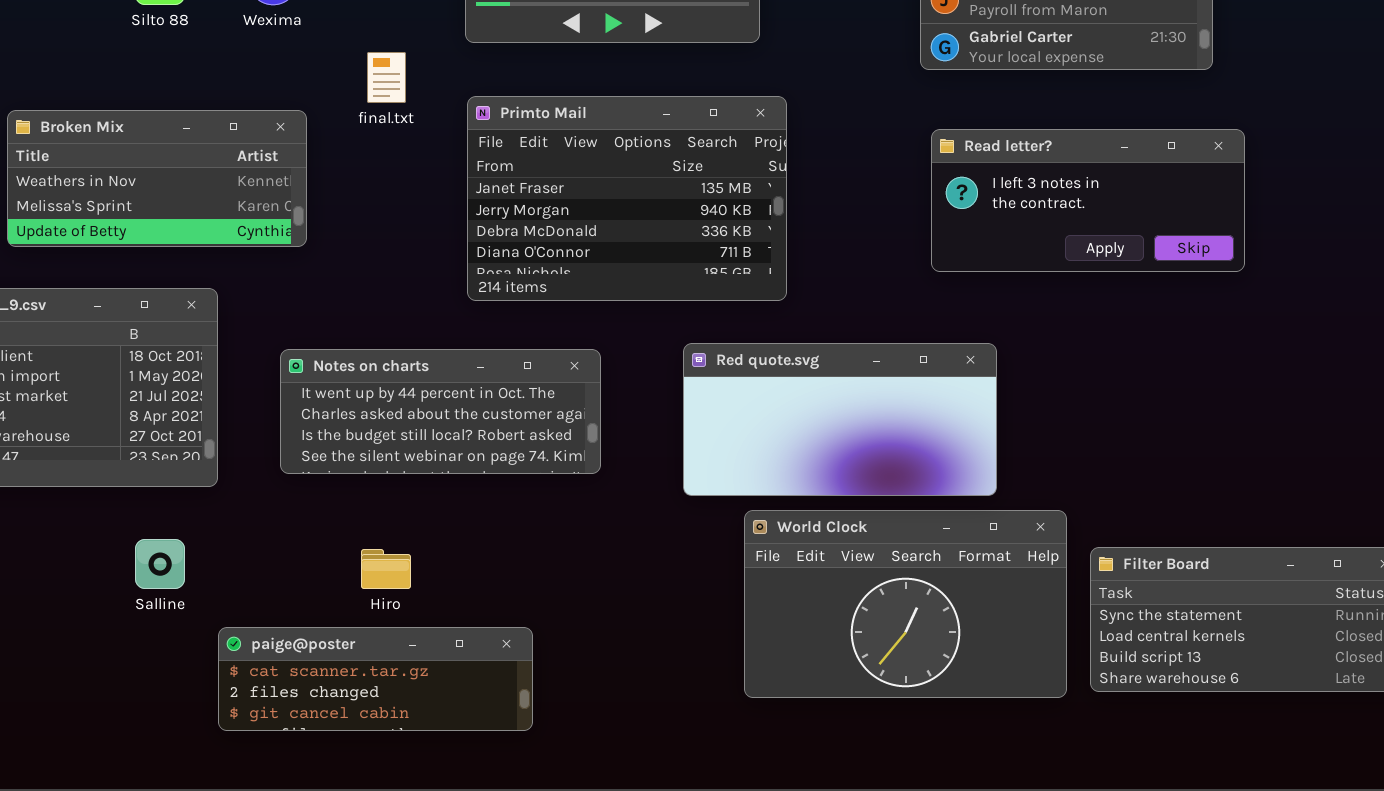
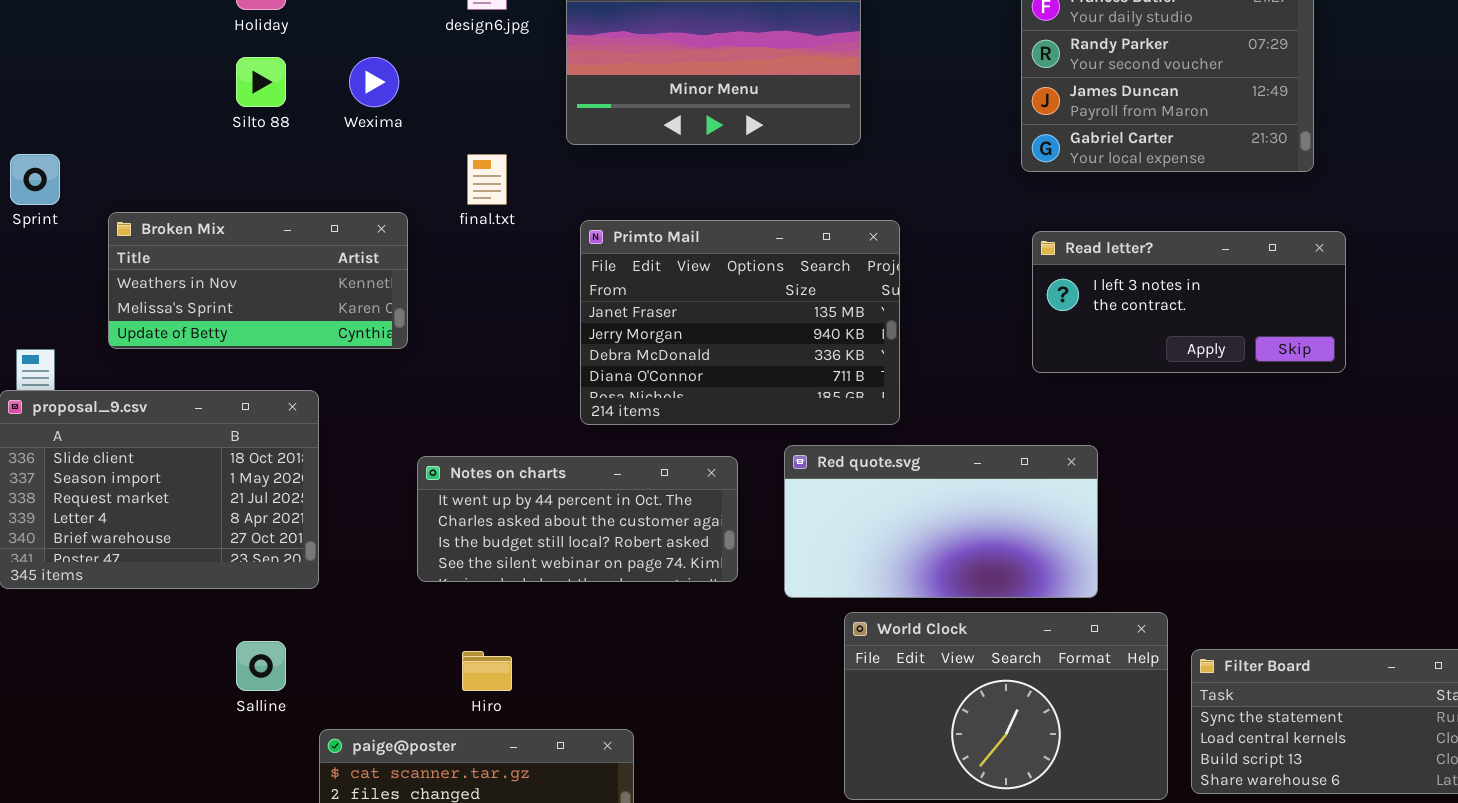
Primto Mail: [467,96,787,301] -> [580,220,900,425], moved
Notes on charts: [280,349,601,474] -> [417,456,738,582], moved

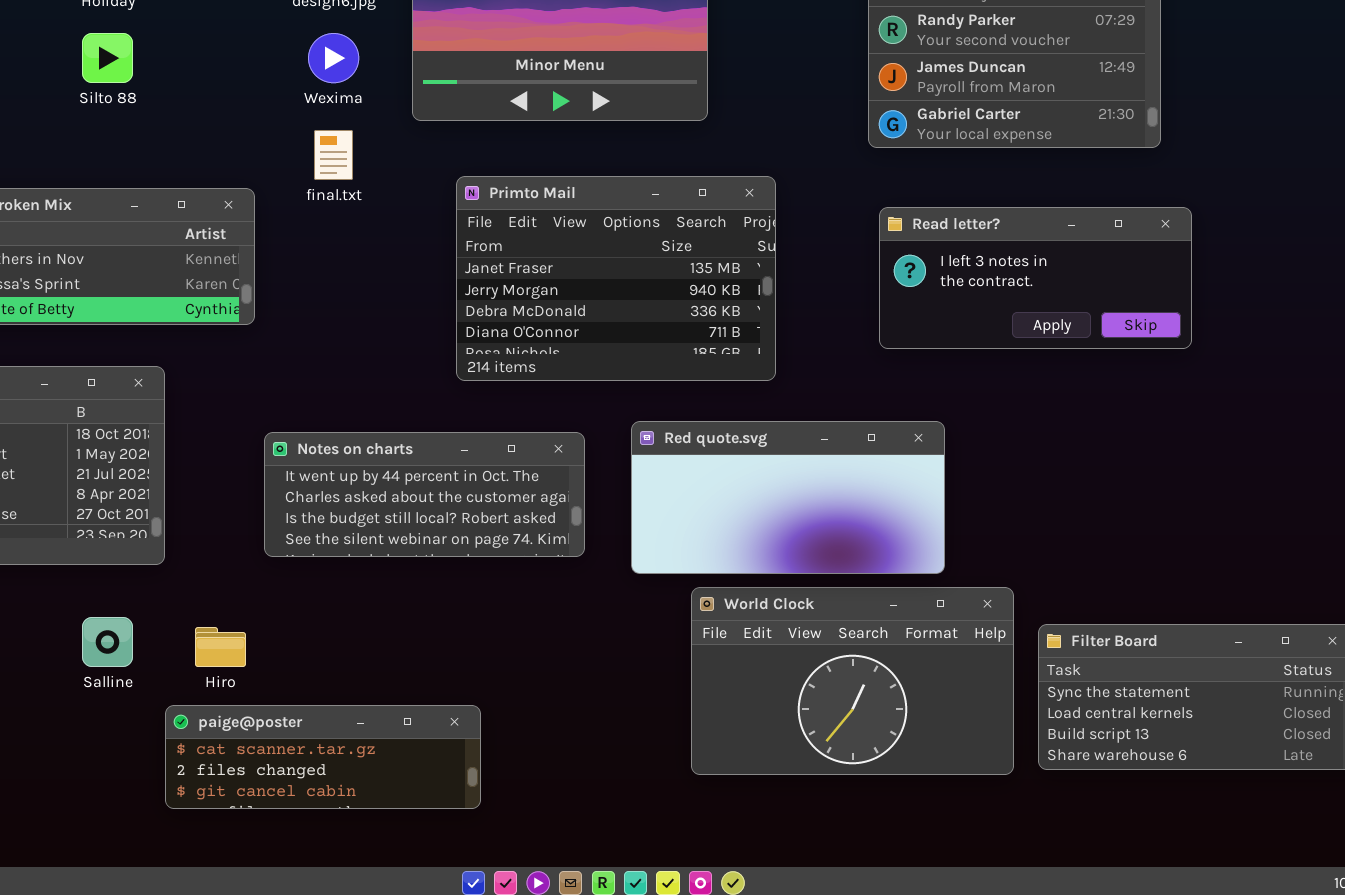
Wexima: [349,57,399,107] -> [308,33,359,83], moved
Primto Mail: [580,220,900,425] -> [456,176,776,381], moved
Hiro: [462,651,512,691] -> [195,627,246,667], moved

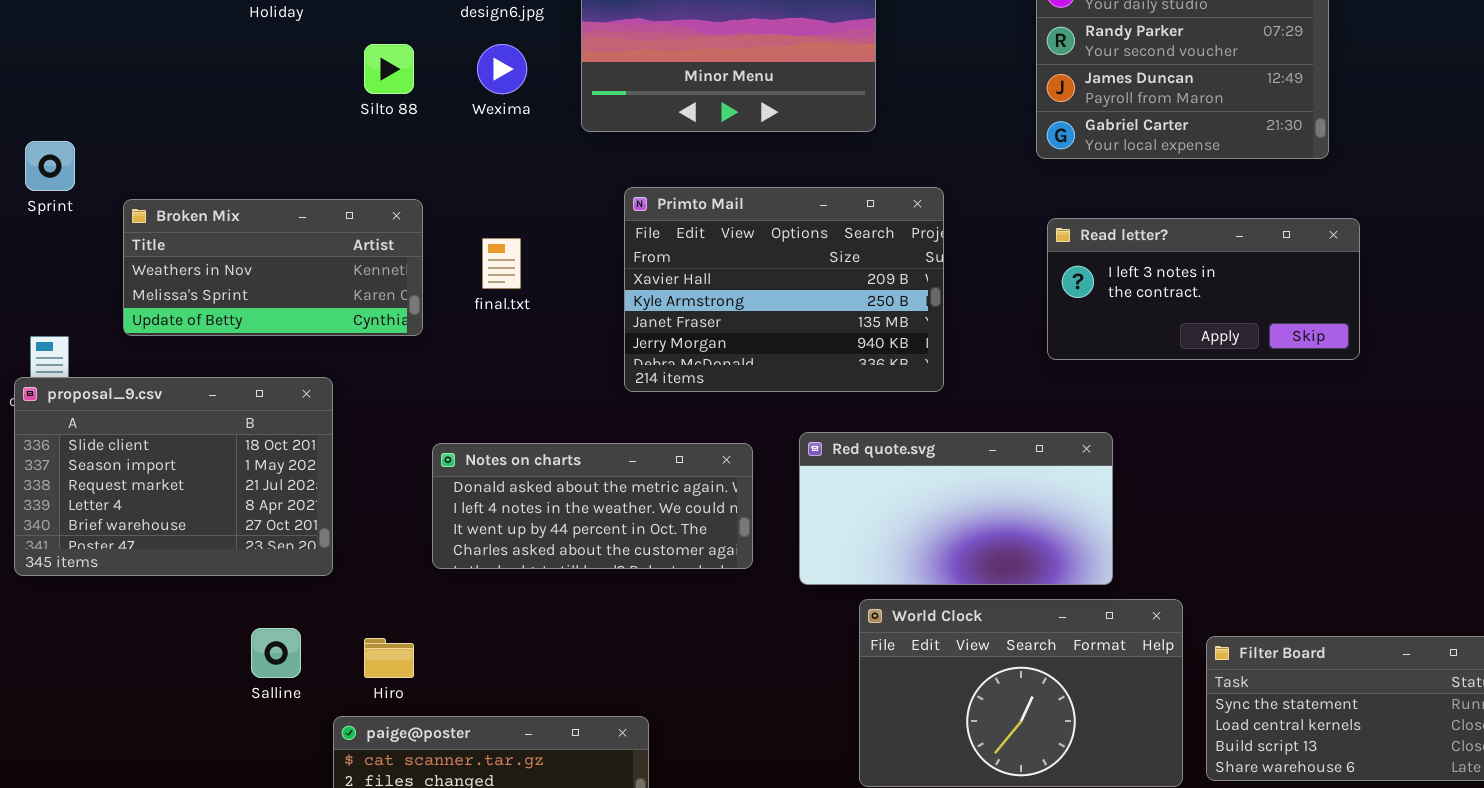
Silto 88: [82,33,133,83] -> [364,44,414,94], moved
final.txt: [314,130,353,180] -> [482,238,521,289], moved
Primto Mail: [456,176,776,381] -> [624,187,944,392], scrolled up 2 rows
Notes on charts: [264,432,585,557] -> [432,443,753,569], scrolled up 2 rows

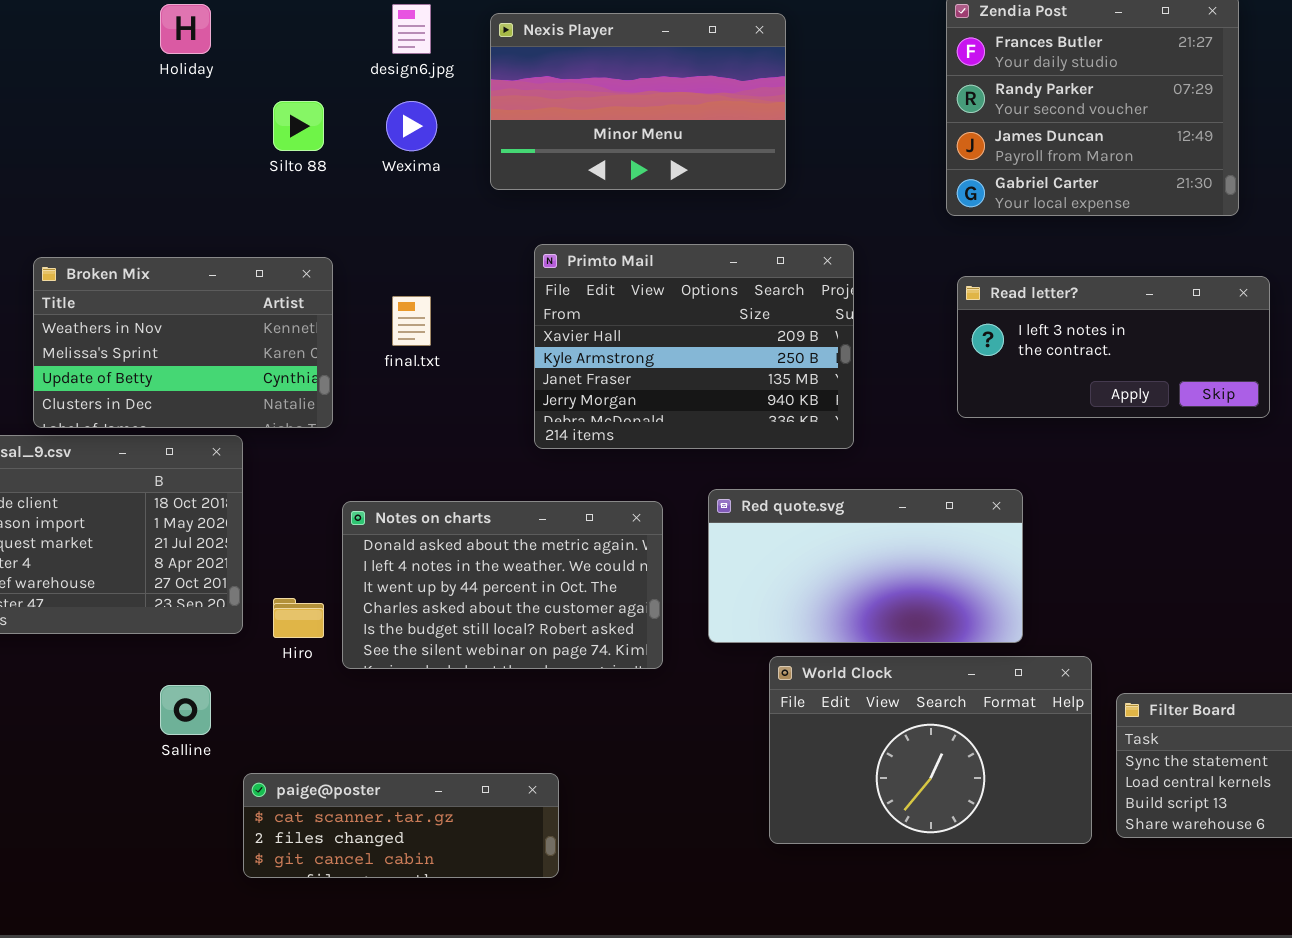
Broken Mix: [123,199,423,336] -> [33,257,333,428], resized
Notes on charts: [432,443,753,569] -> [342,501,663,669], resized
Hiro: [364,638,414,678] -> [273,598,324,638], moved

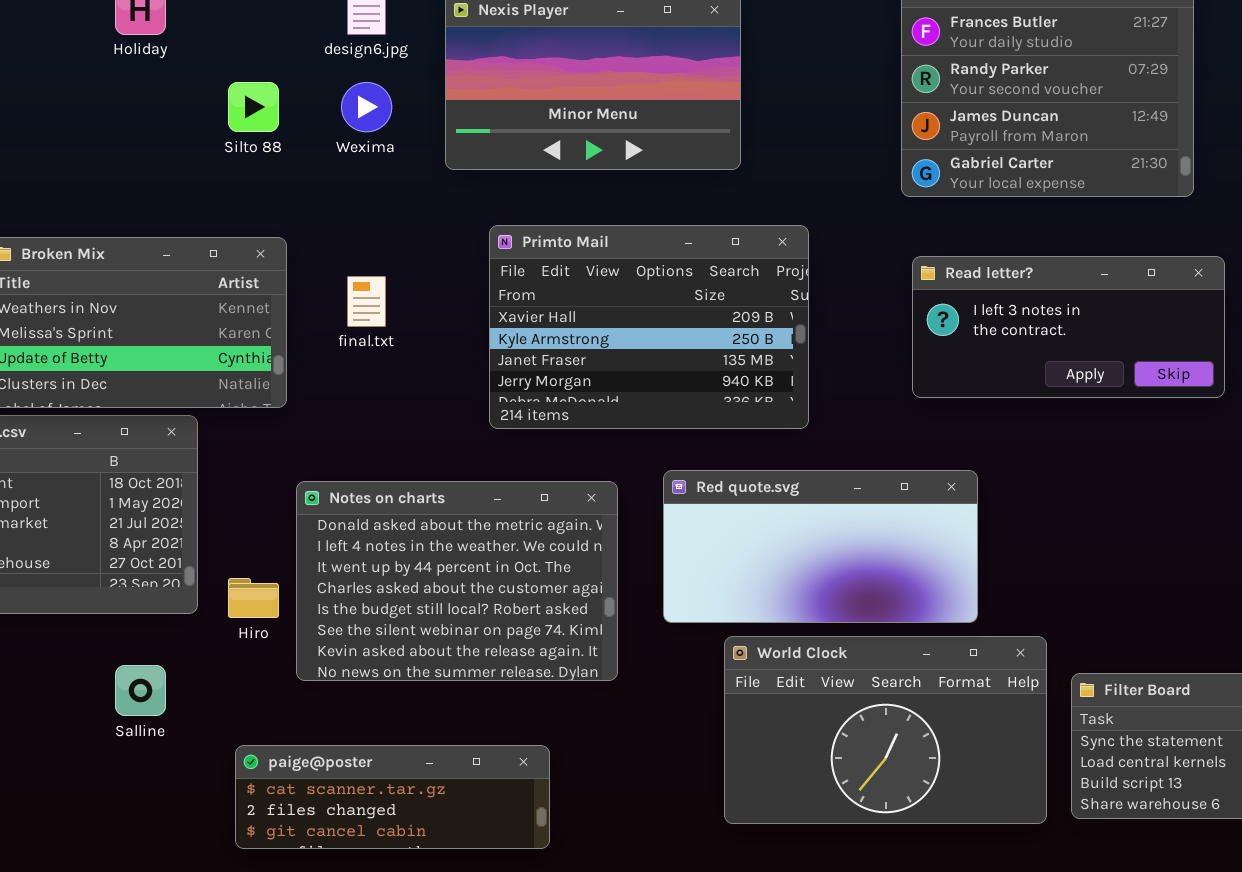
Notes on charts: [342,501,663,669] -> [296,481,618,681], resized
paige@poster: [243,773,559,878] -> [235,745,550,849], moved

